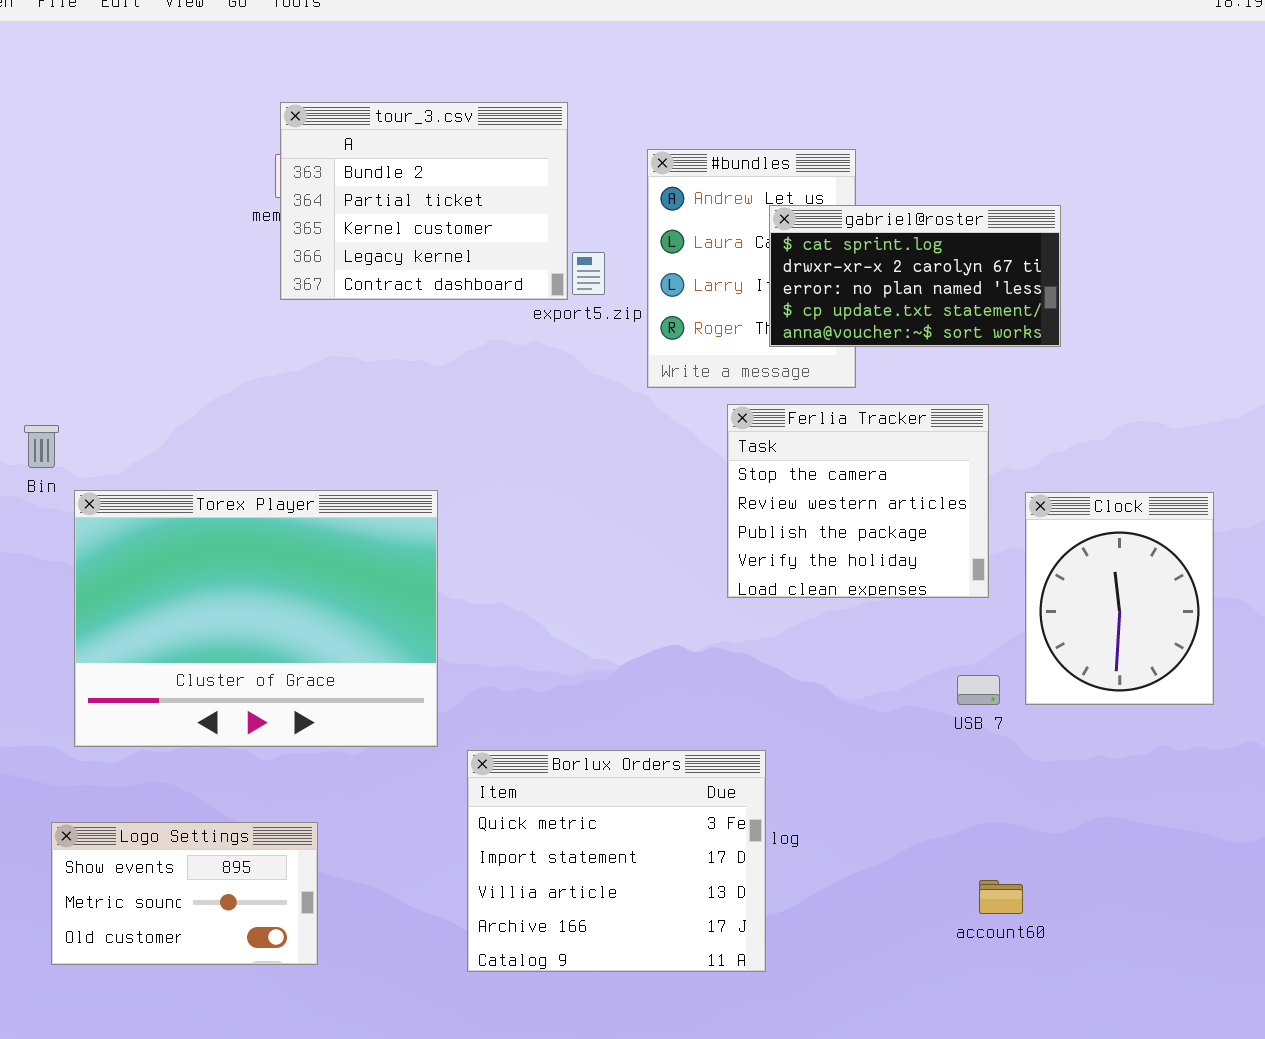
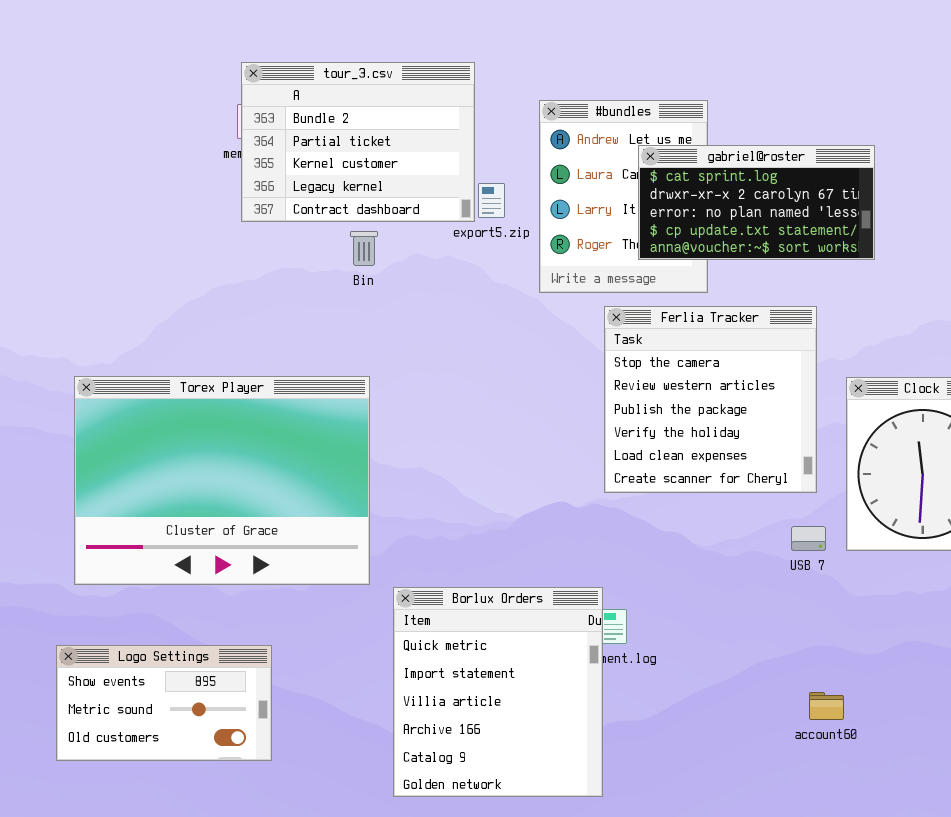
Ferlia Tracker: [727,404,989,598] -> [604,306,817,493], resized
Bin: [24,425,59,468] -> [350,231,378,266], moved
Borlux Orders: [467,750,766,972] -> [393,587,603,797], resized

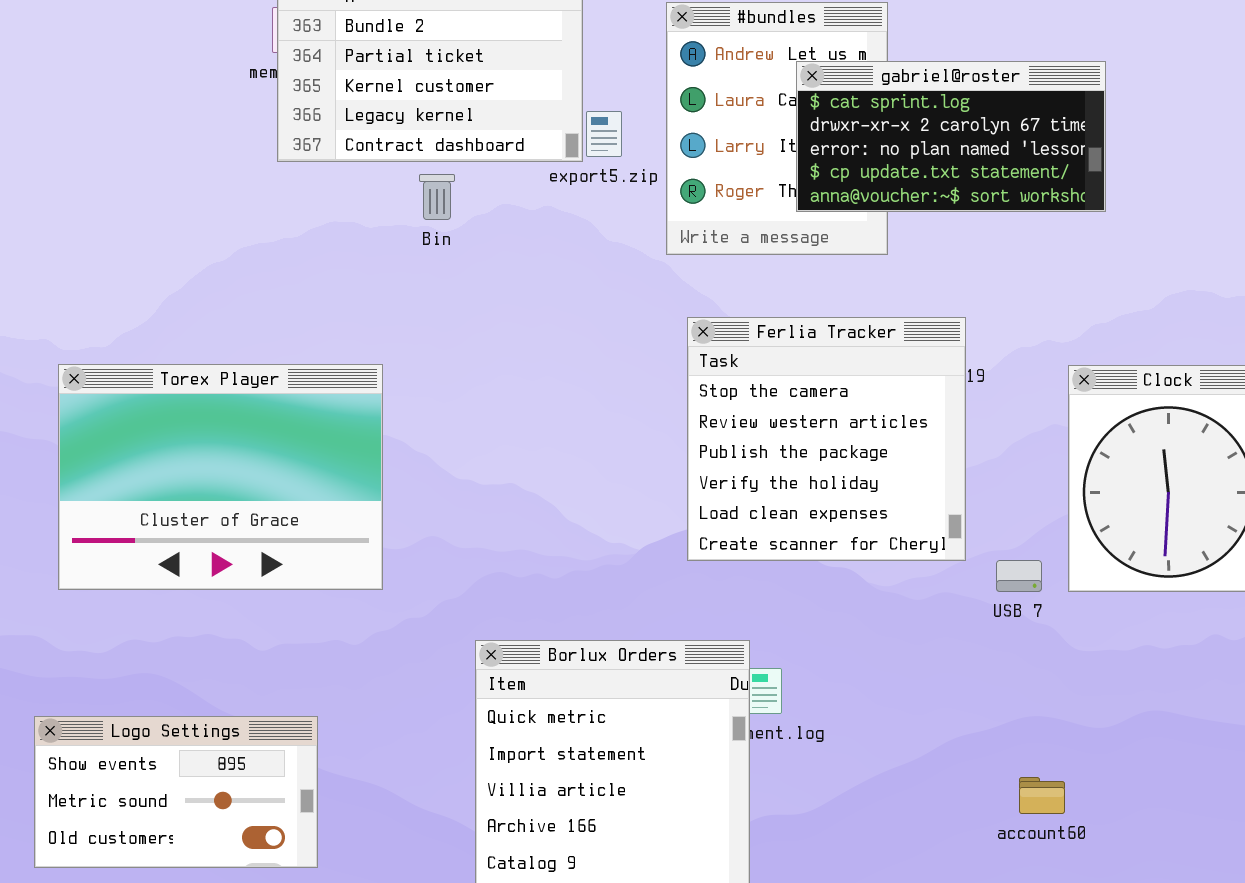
Ferlia Tracker: [604,306,817,493] -> [687,317,966,561], moved
Torex Player: [74,376,370,585] -> [58,364,383,590], resized

